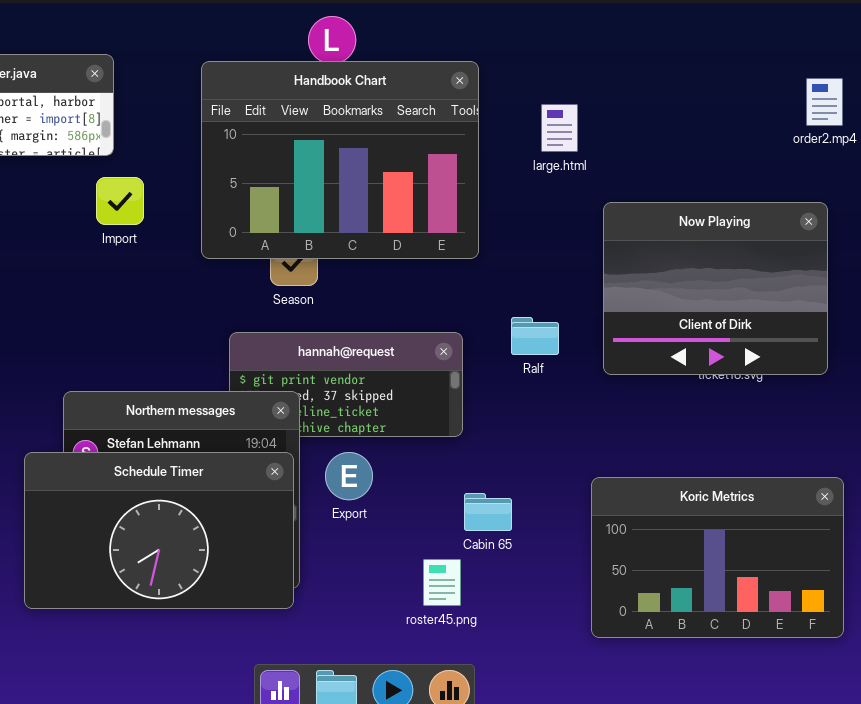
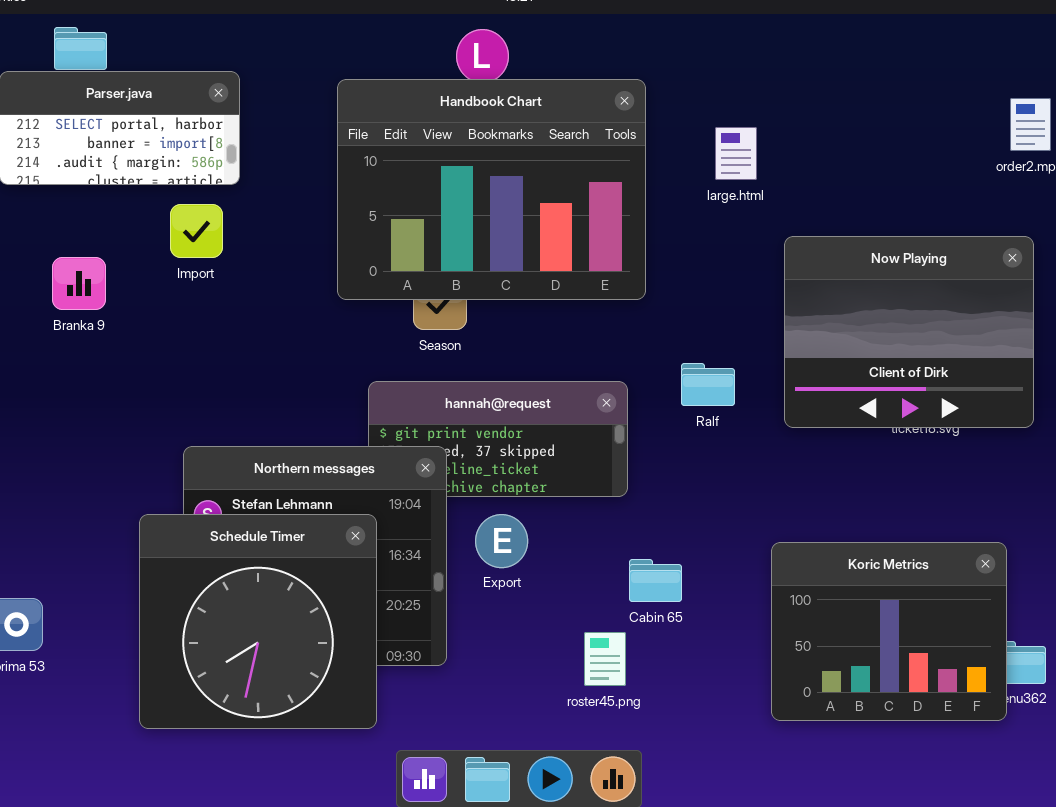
Import: [96,177,144,225] -> [170,204,223,258], moved
Schedule Timer: [24,452,294,609] -> [139,514,377,729], resized
Koric Metrics: [591,477,844,638] -> [771,542,1007,721], resized

